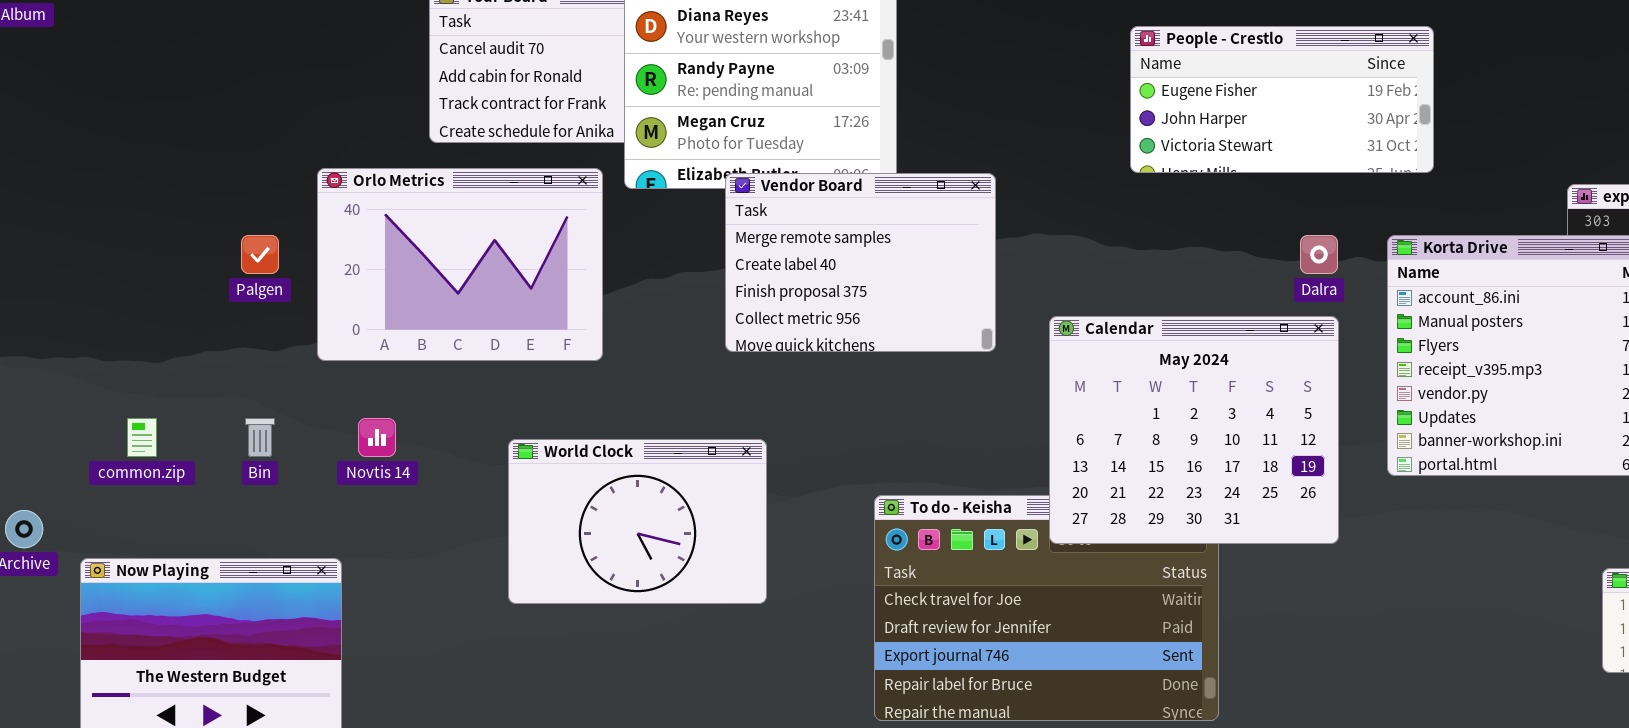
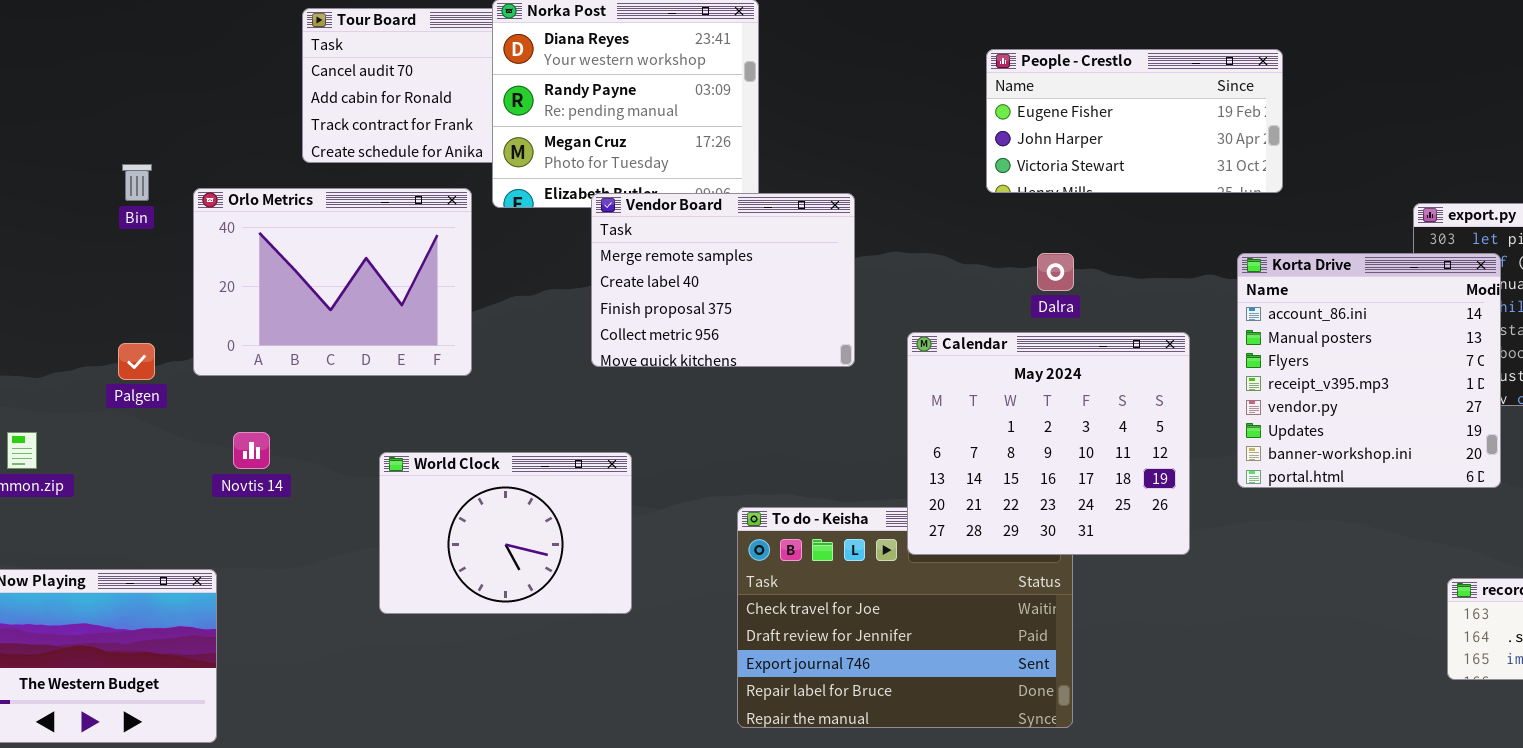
Palgen: [241,235,279,274] -> [118,343,155,380], moved
Dalra: [1300,235,1338,274] -> [1037,253,1074,291], moved
Bin: [245,418,275,457] -> [122,164,152,201], moved

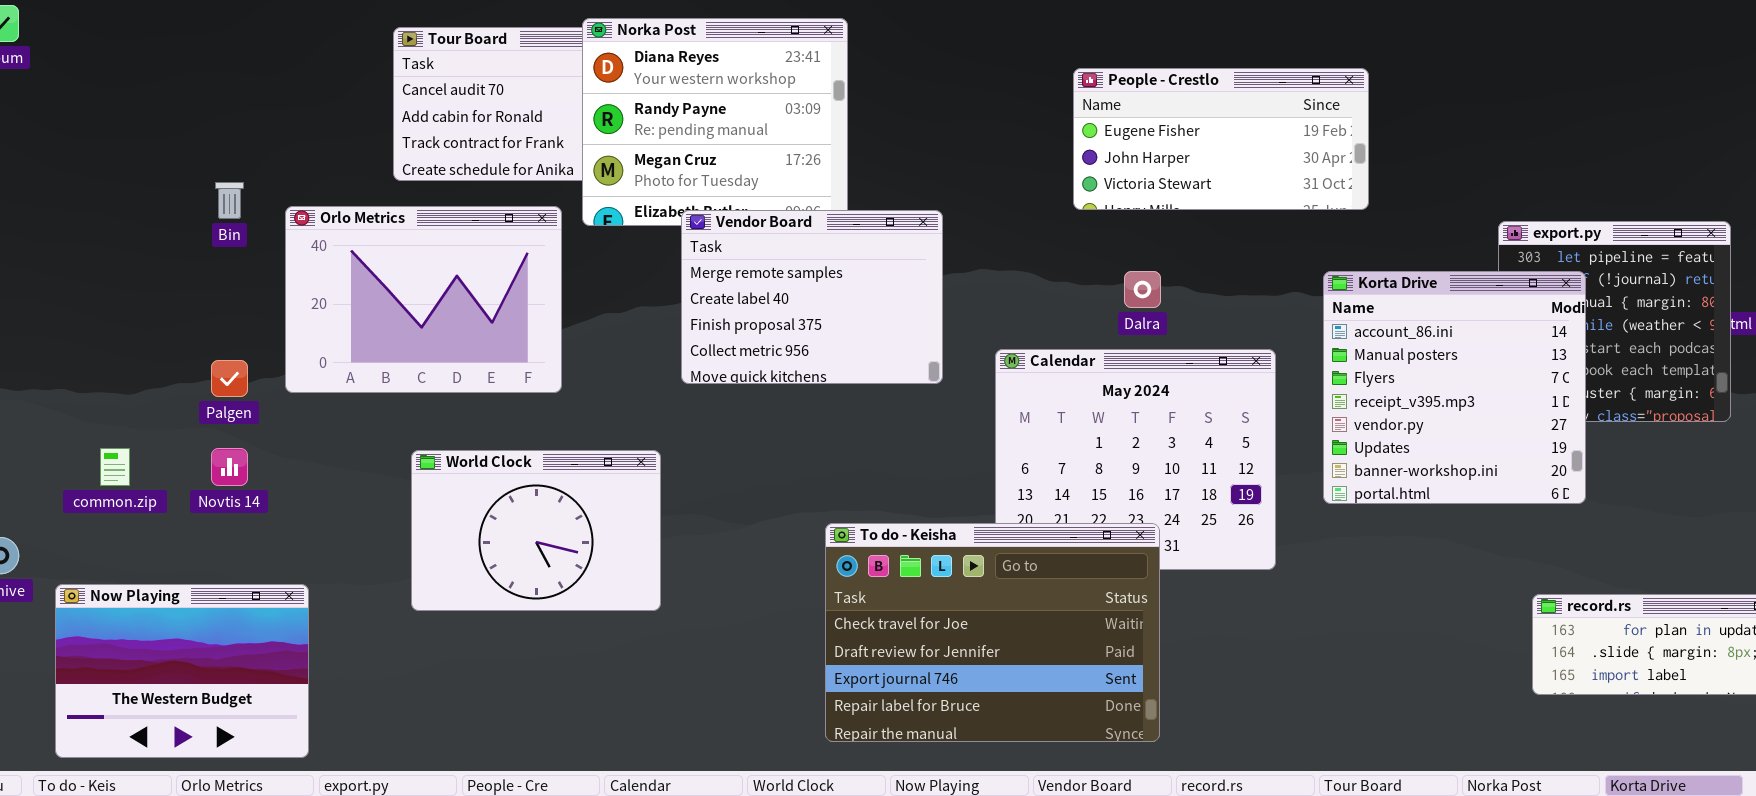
Novtis 14: [233,432,270,469] -> [211,448,248,486], moved
World Clock: [379,452,632,614] -> [411,450,661,611], moved
To do - Keisha: [737,507,1073,728] -> [825,523,1160,742], raised

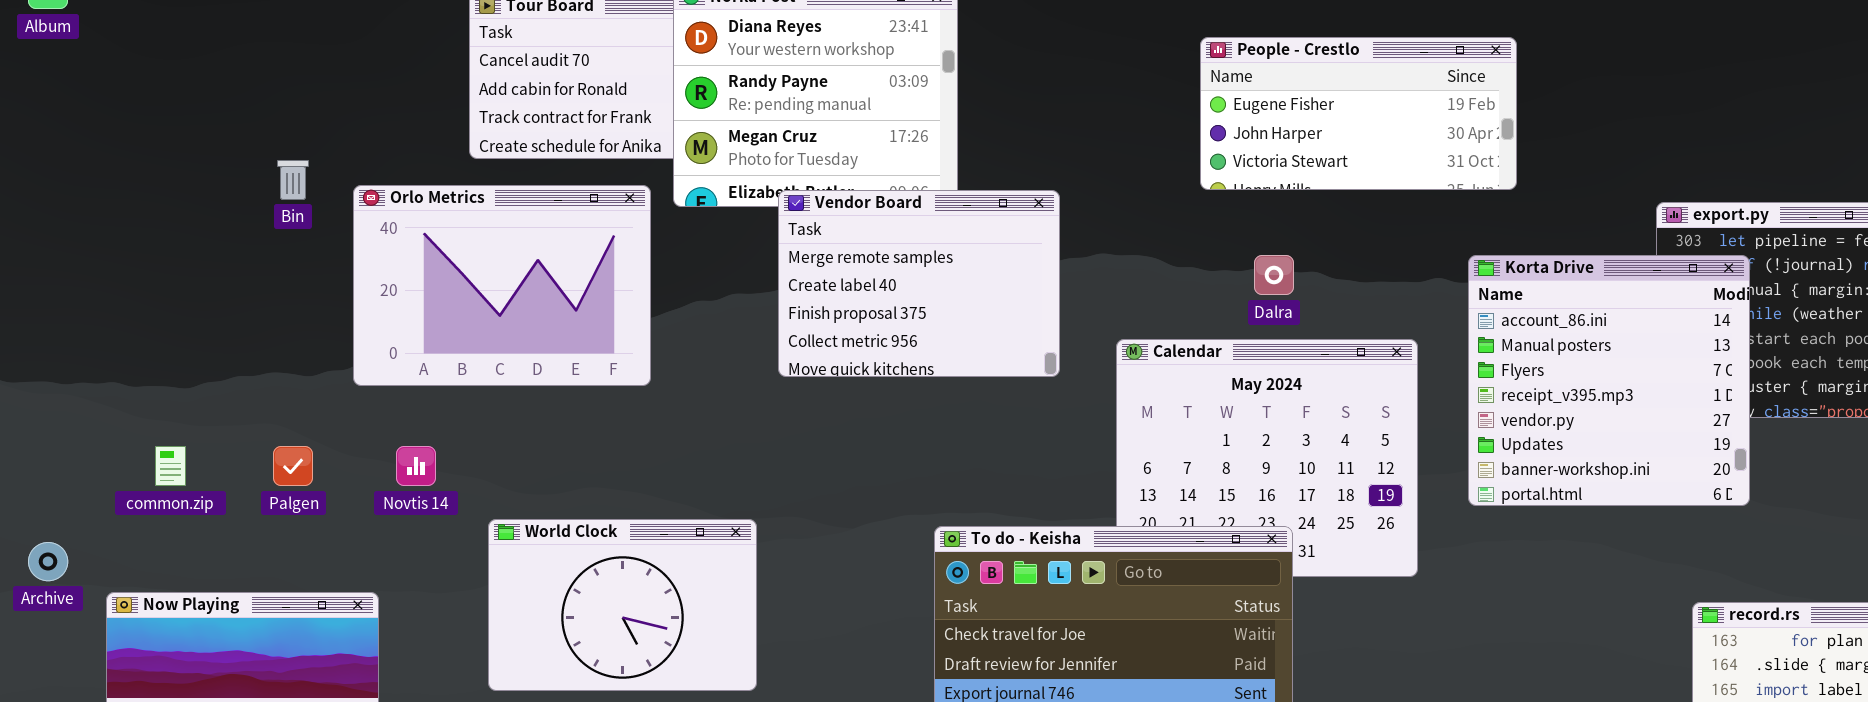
Palgen: [211,360,248,397] -> [273,446,313,486], moved
Novtis 14: [211,448,248,486] -> [396,446,436,486], moved
World Clock: [411,450,661,611] -> [488,519,757,691], moved

